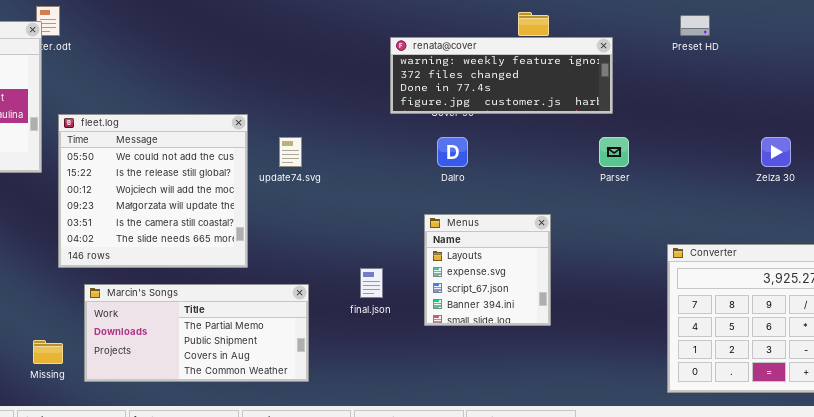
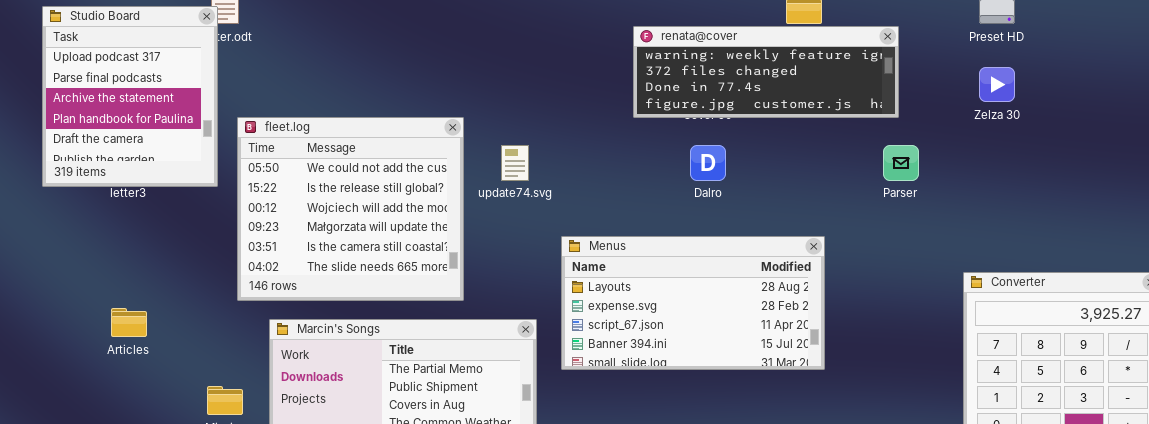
Zelza 30: [761,137,791,167] -> [979,67,1015,102], moved
Menus: [424,214,551,326] -> [561,236,825,370], resized

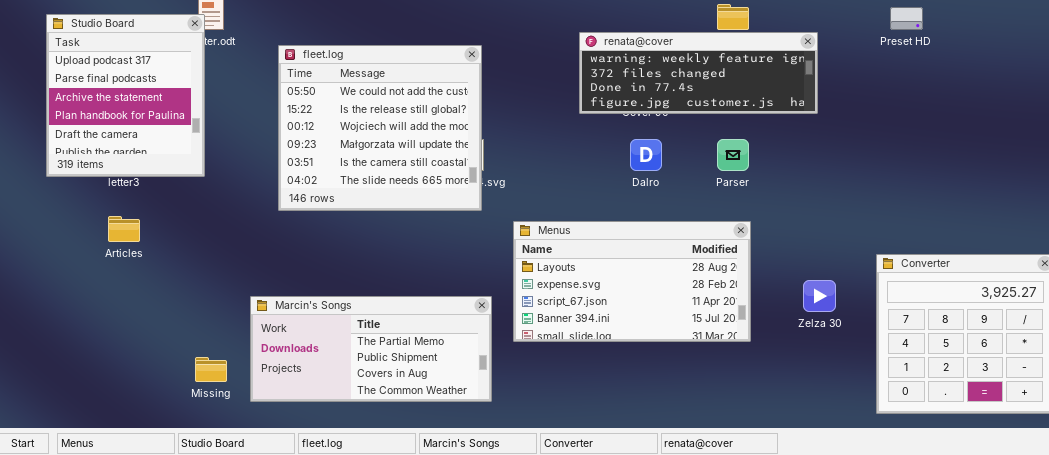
Zelza 30: [979,67,1015,102] -> [803,280,836,312], moved
fleet.log: [237,117,464,301] -> [278,45,482,211], moved
Parser: [883,145,919,181] -> [717,139,749,171], moved
Articles: [111,308,147,337] -> [108,216,140,242], moved

